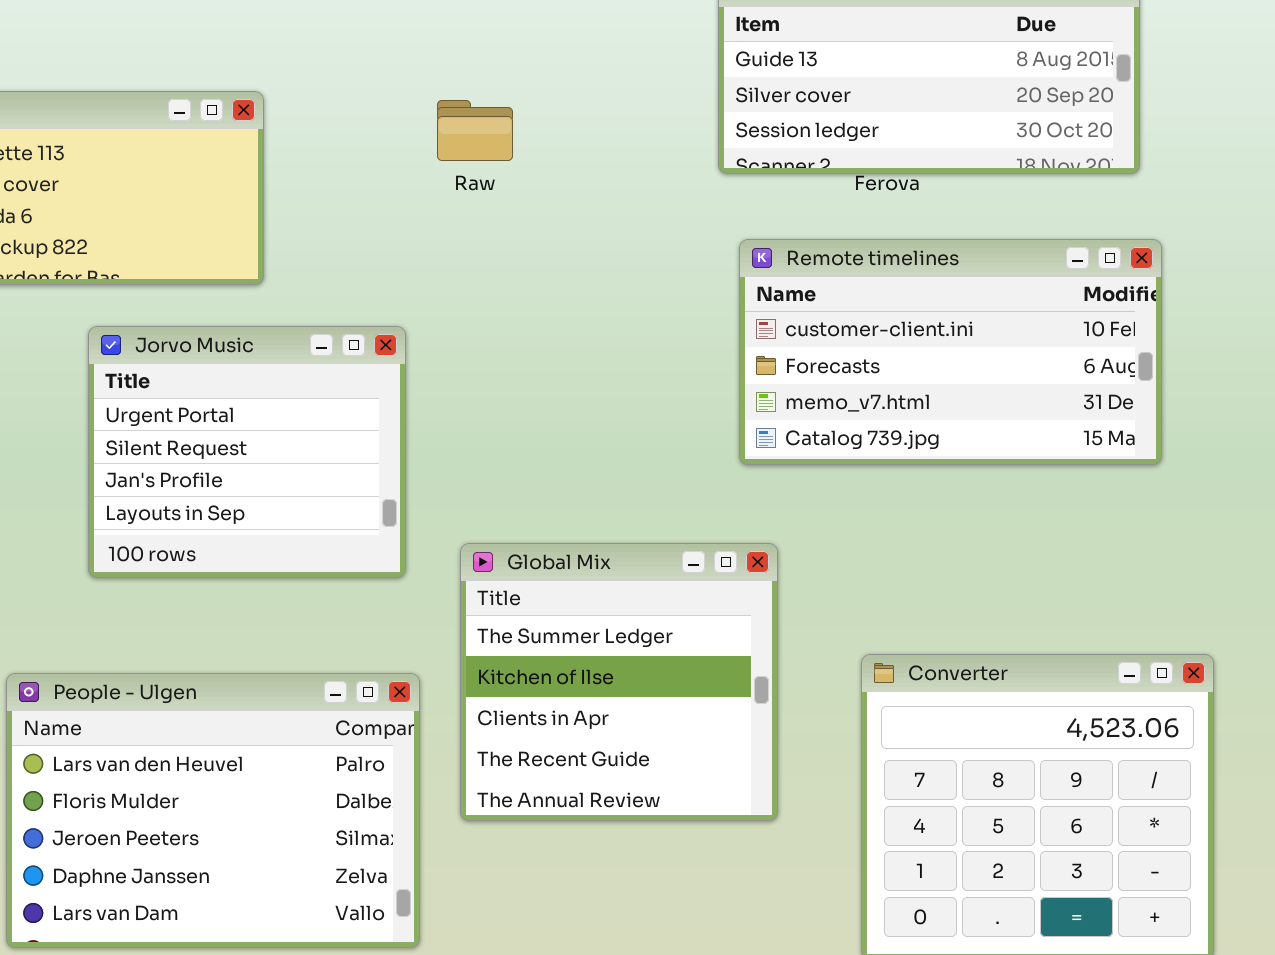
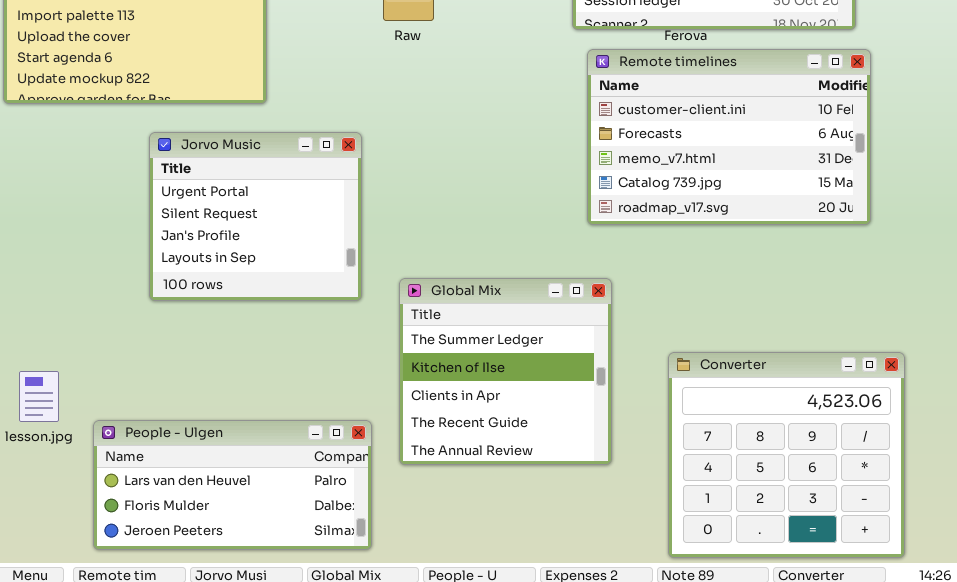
Remote timelines: [739,239,1162,465] -> [587,49,871,225], resized
People - Ulgen: [6,673,420,948] -> [93,420,372,550], resized

